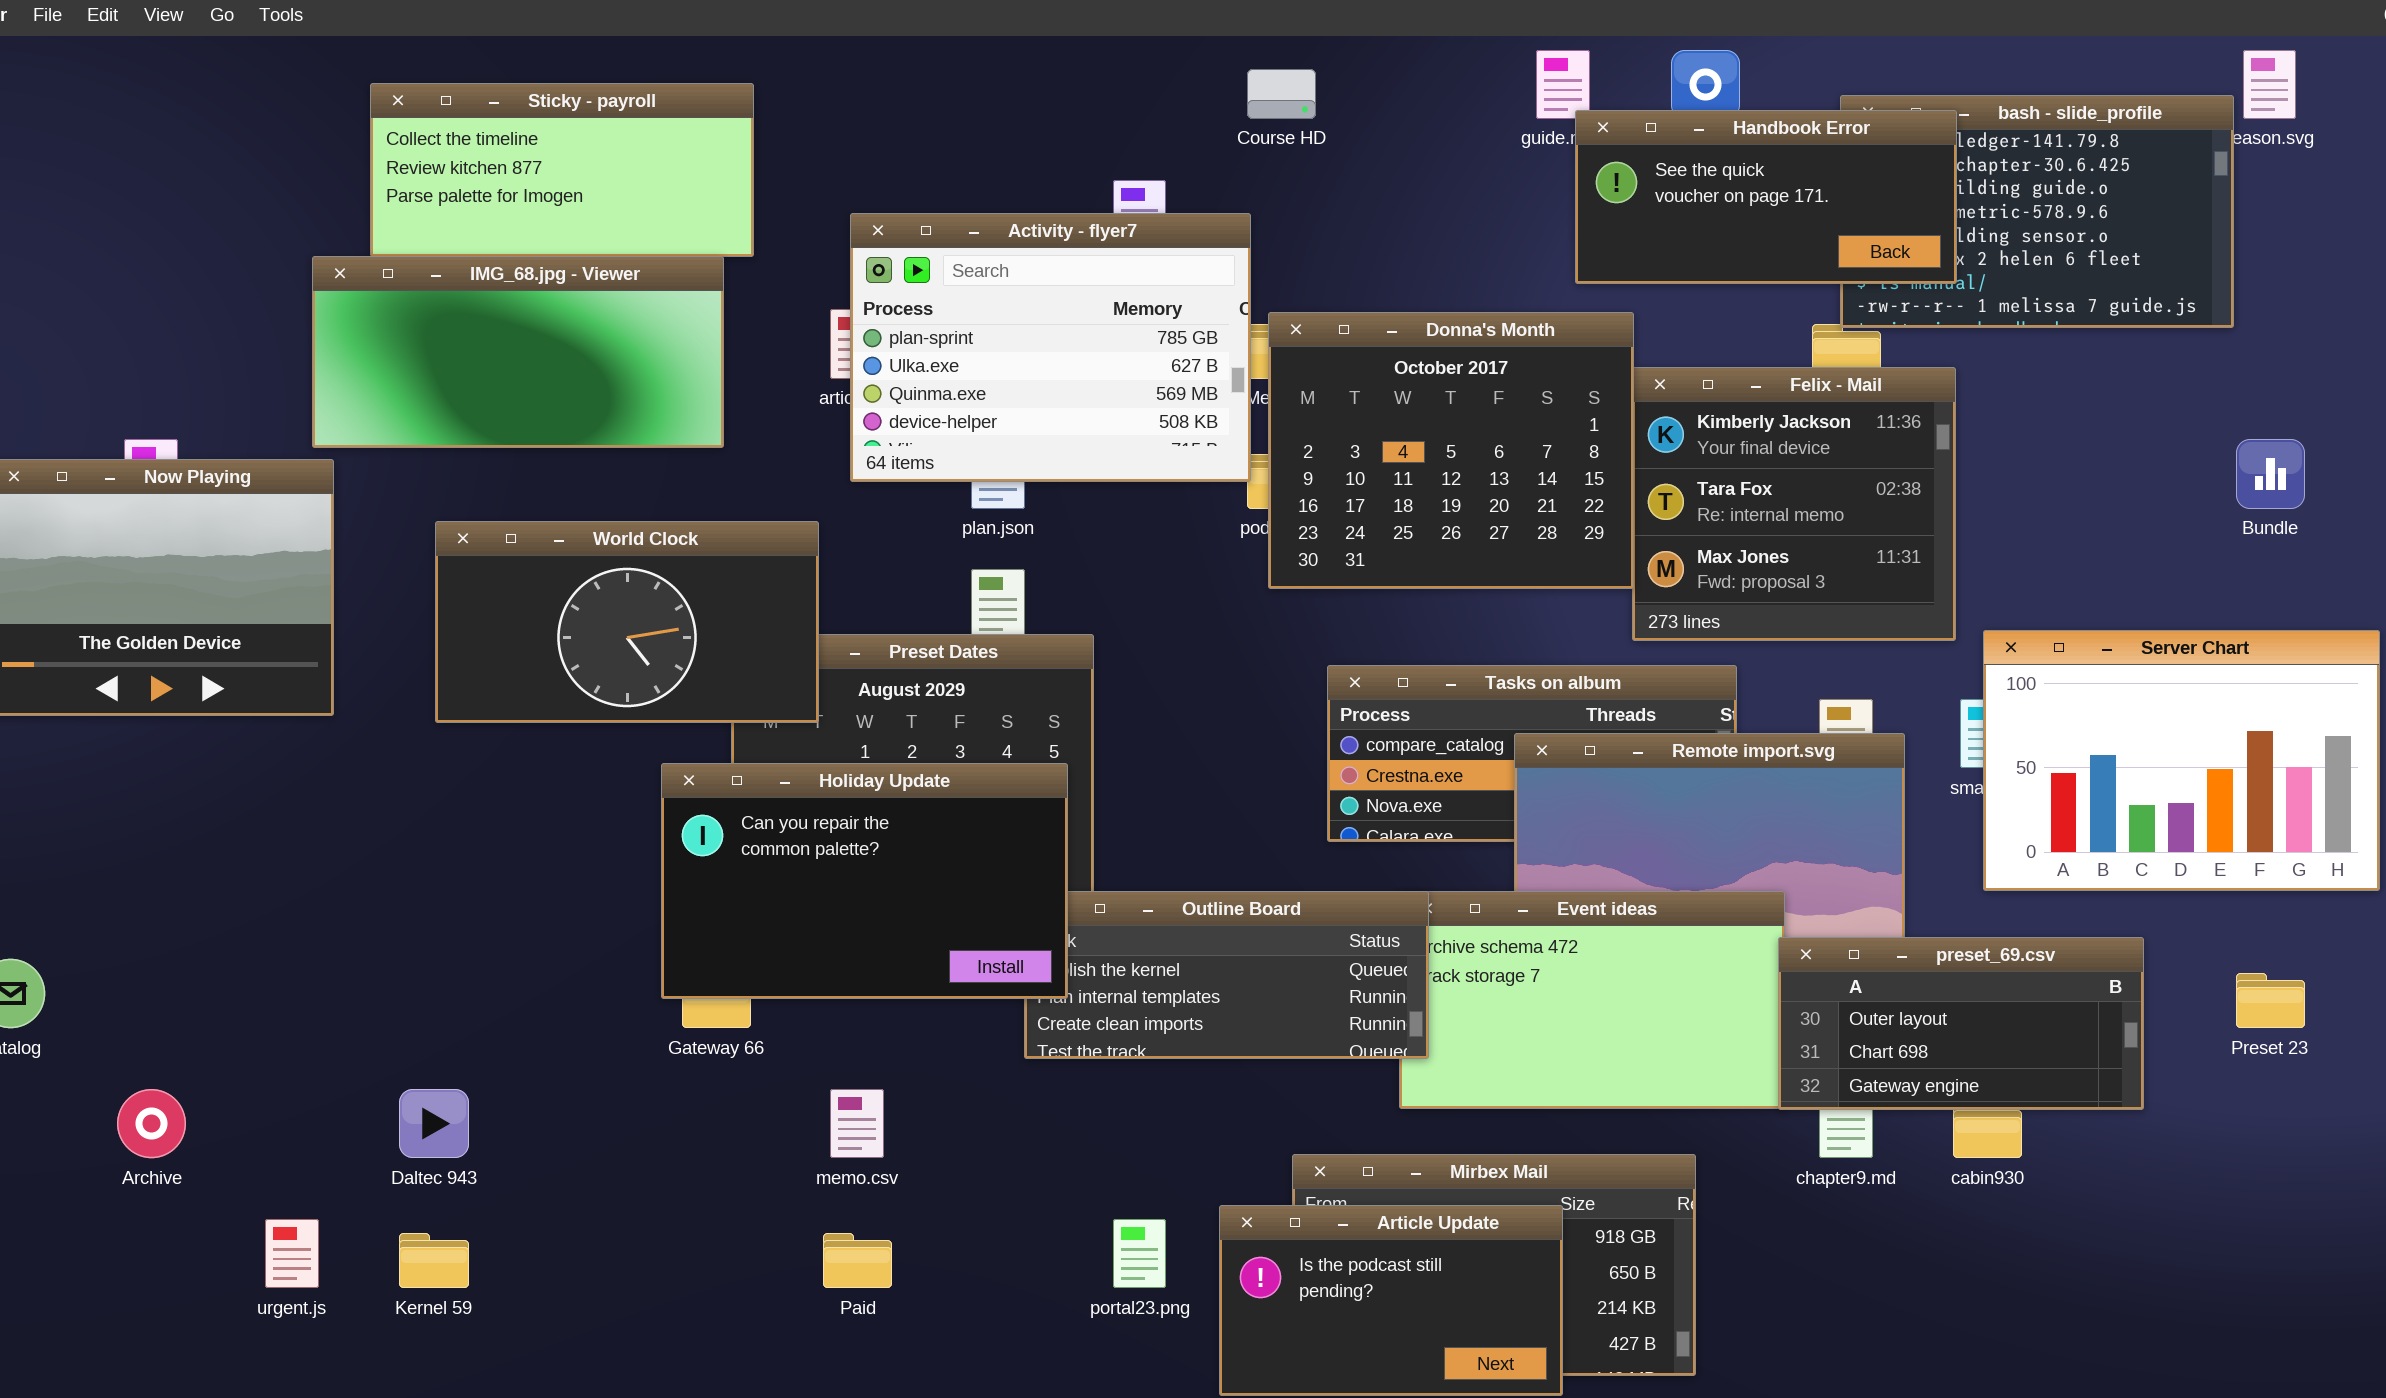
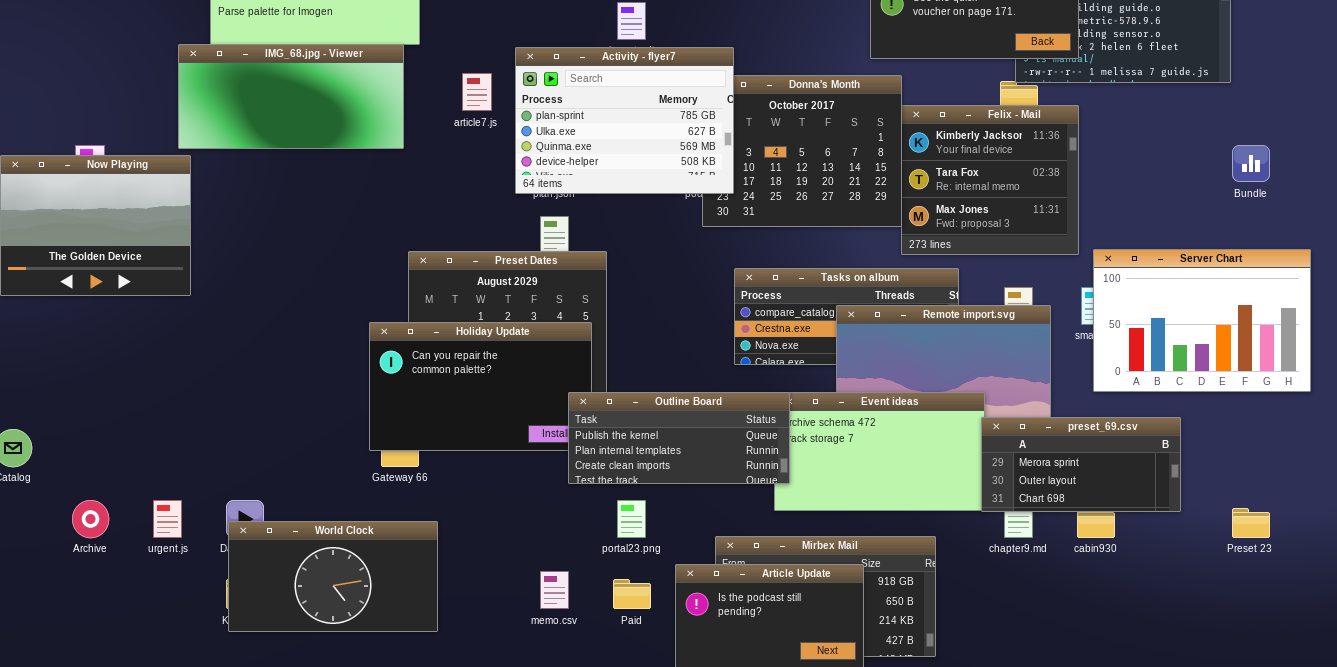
Activity - flyer7: [850,213,1251,482] -> [515,47,734,194], moved
World Clock: [435,521,819,723] -> [228,521,438,632], moved
Outline Board: [1024,891,1429,1059] -> [568,392,790,484], raised
preset_69.csv: [1778,937,2144,1110] -> [981,417,1181,512], scrolled up 1 row
Preset 23: [2236,973,2305,1028] -> [1232,508,1270,538], moved
memo.csv: [830,1089,884,1158] -> [540,571,569,609], moved
urgent.js: [265,1219,319,1288] -> [153,500,182,538], moved
portal23.png: [1113,1219,1166,1288] -> [617,500,646,538], moved
Paid: [823,1233,892,1288] -> [613,579,651,609], moved

